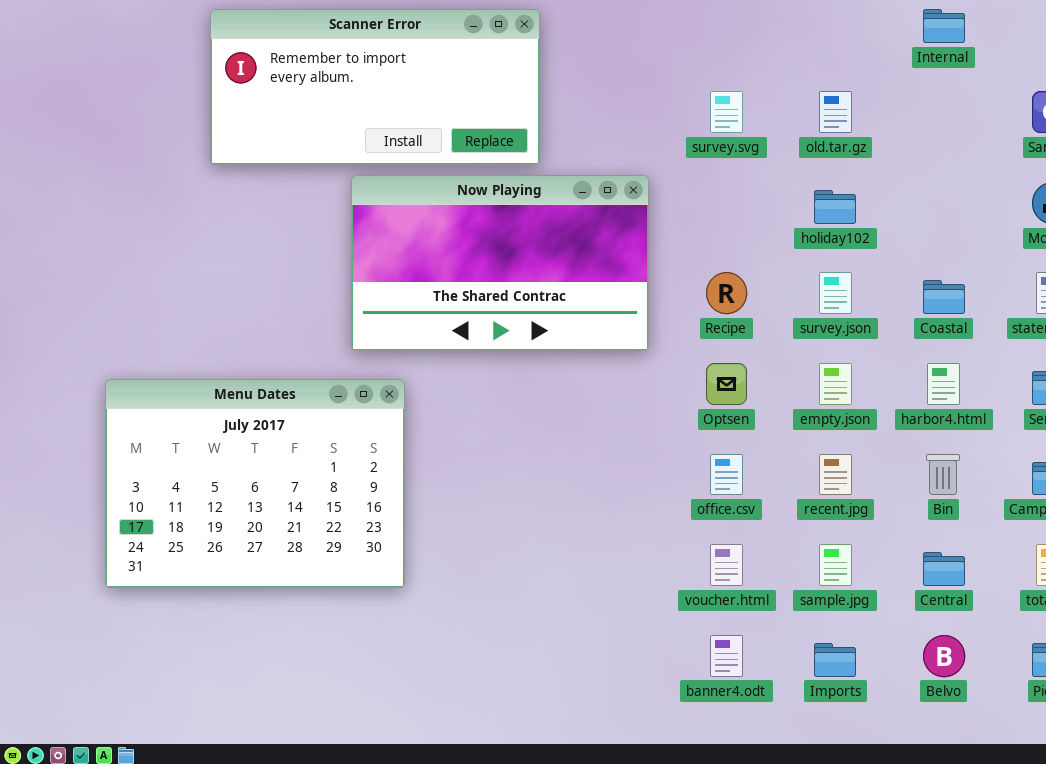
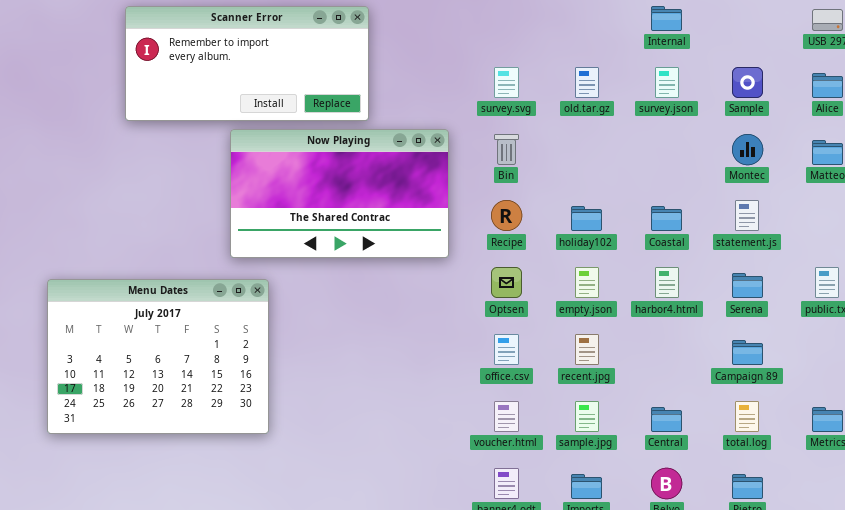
holiday102: [814,190,856,224] -> [571,206,602,231], moved
survey.json: [819,272,852,314] -> [655,67,679,98], moved
Bin: [926,454,960,495] -> [494,134,519,165], moved

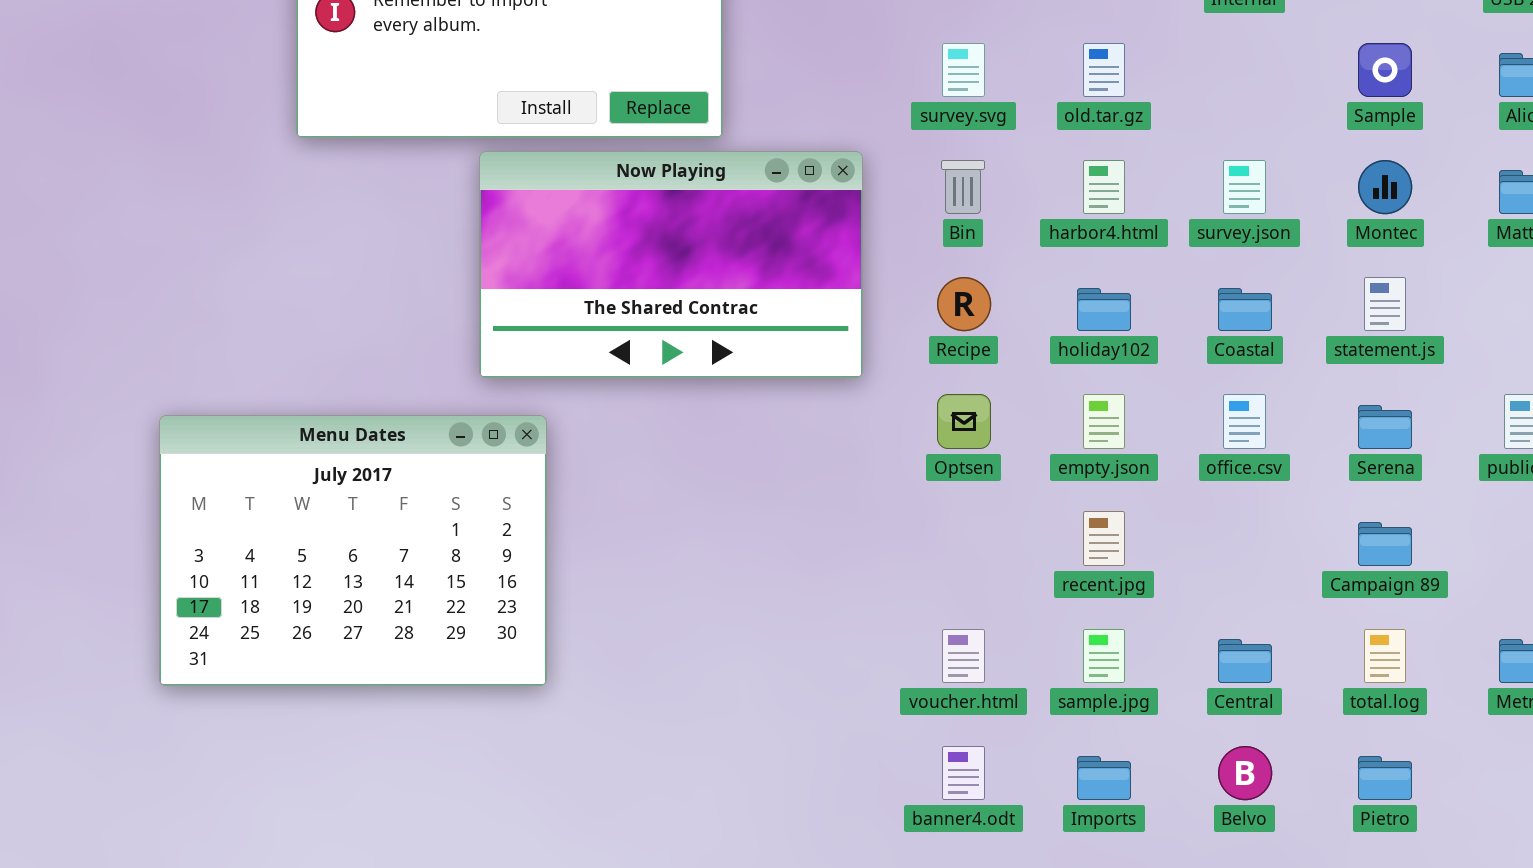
survey.json: [655,67,679,98] -> [1223,160,1266,214], moved
harbor4.html: [655,267,679,298] -> [1083,160,1125,214], moved
office.csv: [494,334,519,365] -> [1223,394,1266,449], moved

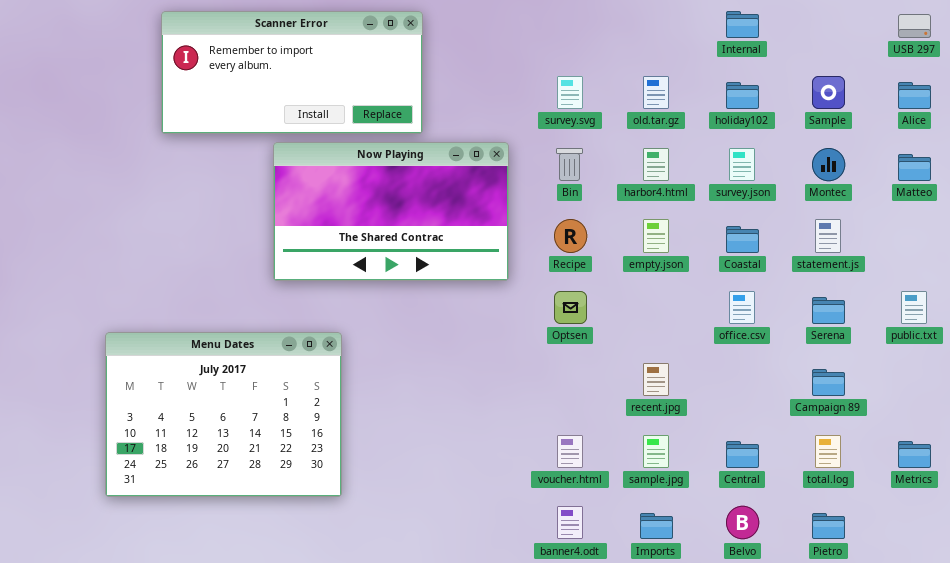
holiday102: [1077,288,1131,331] -> [726,82,759,109], moved
empty.json: [1083,394,1125,449] -> [643,219,669,253], moved
Menu Dates: [159,415,547,686] -> [105,332,342,497], moved

